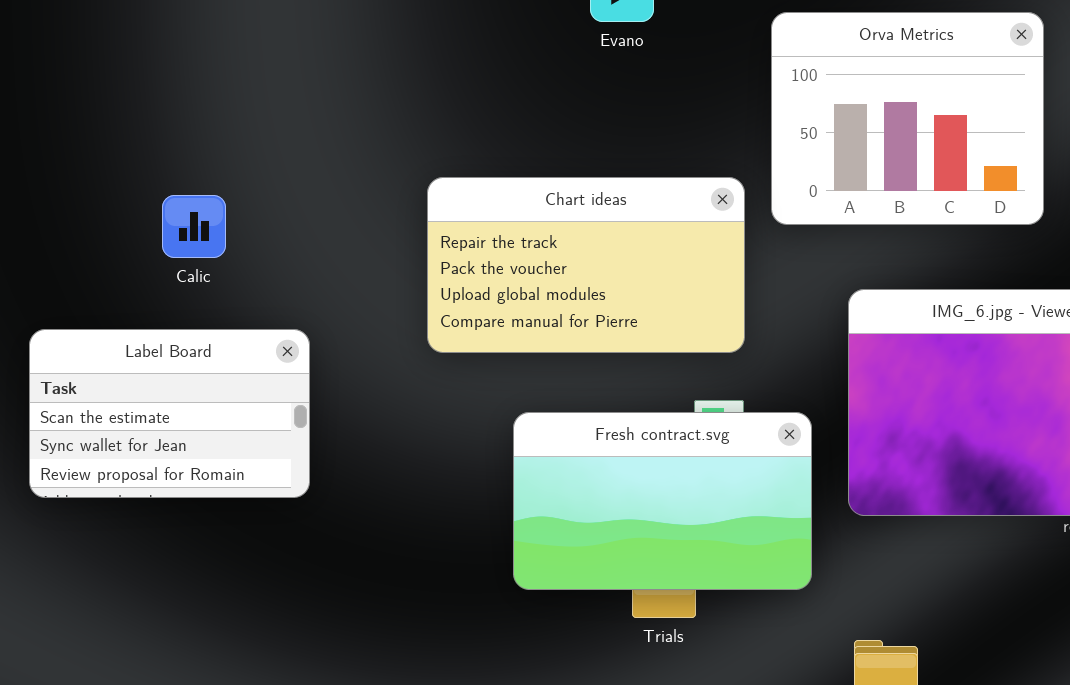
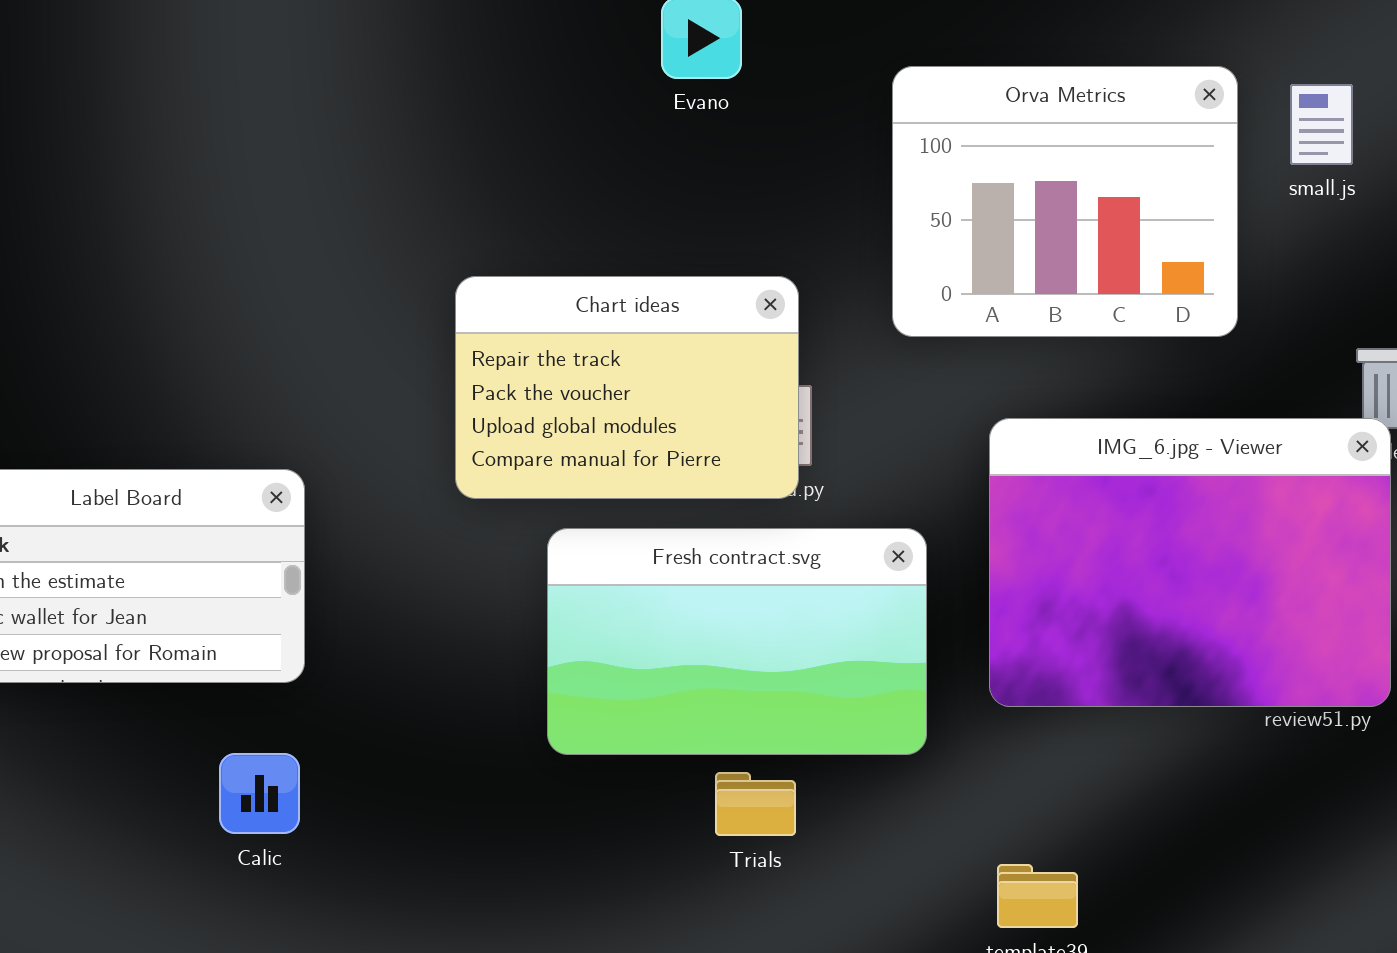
Chart ideas: [427,177,745,353] -> [455,276,799,499], resized
Calic: [162,195,226,258] -> [219,753,300,834], moved
Fresh contract.svg: [513,412,812,590] -> [547,528,927,755], moved

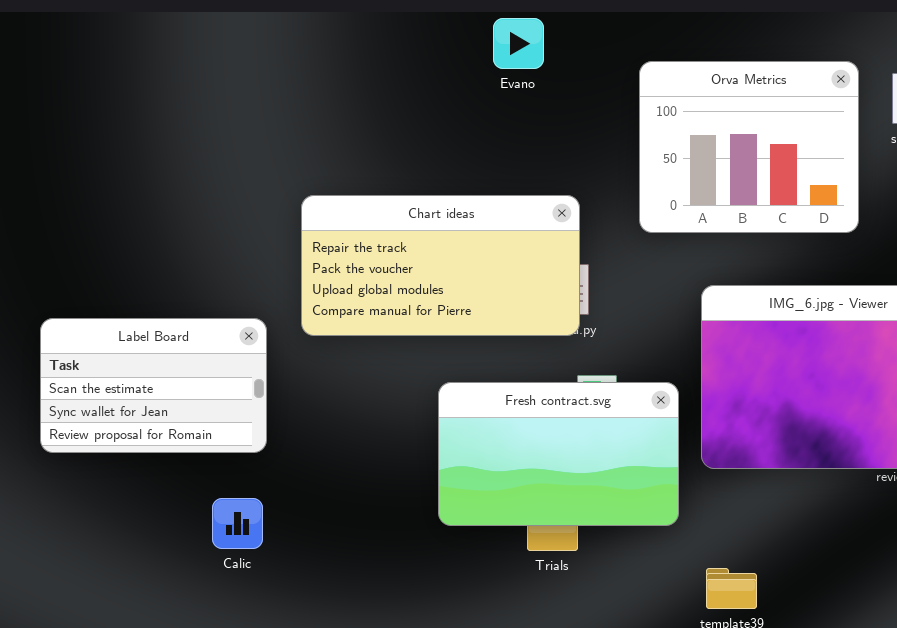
Chart ideas: [455,276,799,499] -> [301,195,580,336], resized
Fresh contract.svg: [547,528,927,755] -> [438,382,679,526], moved

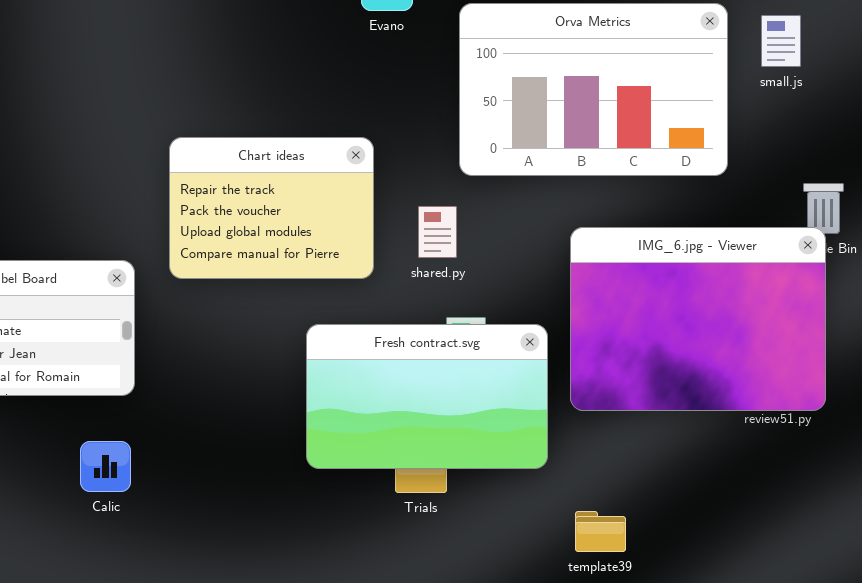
Orva Metrics: [639,61,859,233] -> [459,3,728,176], resized
Chart ideas: [301,195,580,336] -> [169,137,374,279], resized

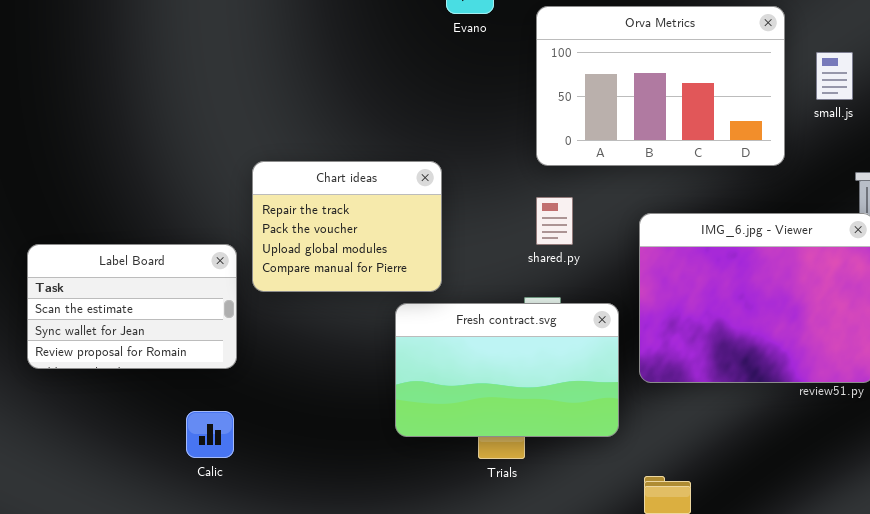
small.js: [761,15,801,67] -> [816,52,853,100], moved
Chart ideas: [169,137,374,279] -> [252,161,442,292], moved
shared.py: [418,206,457,258] -> [536,197,573,245], moved

